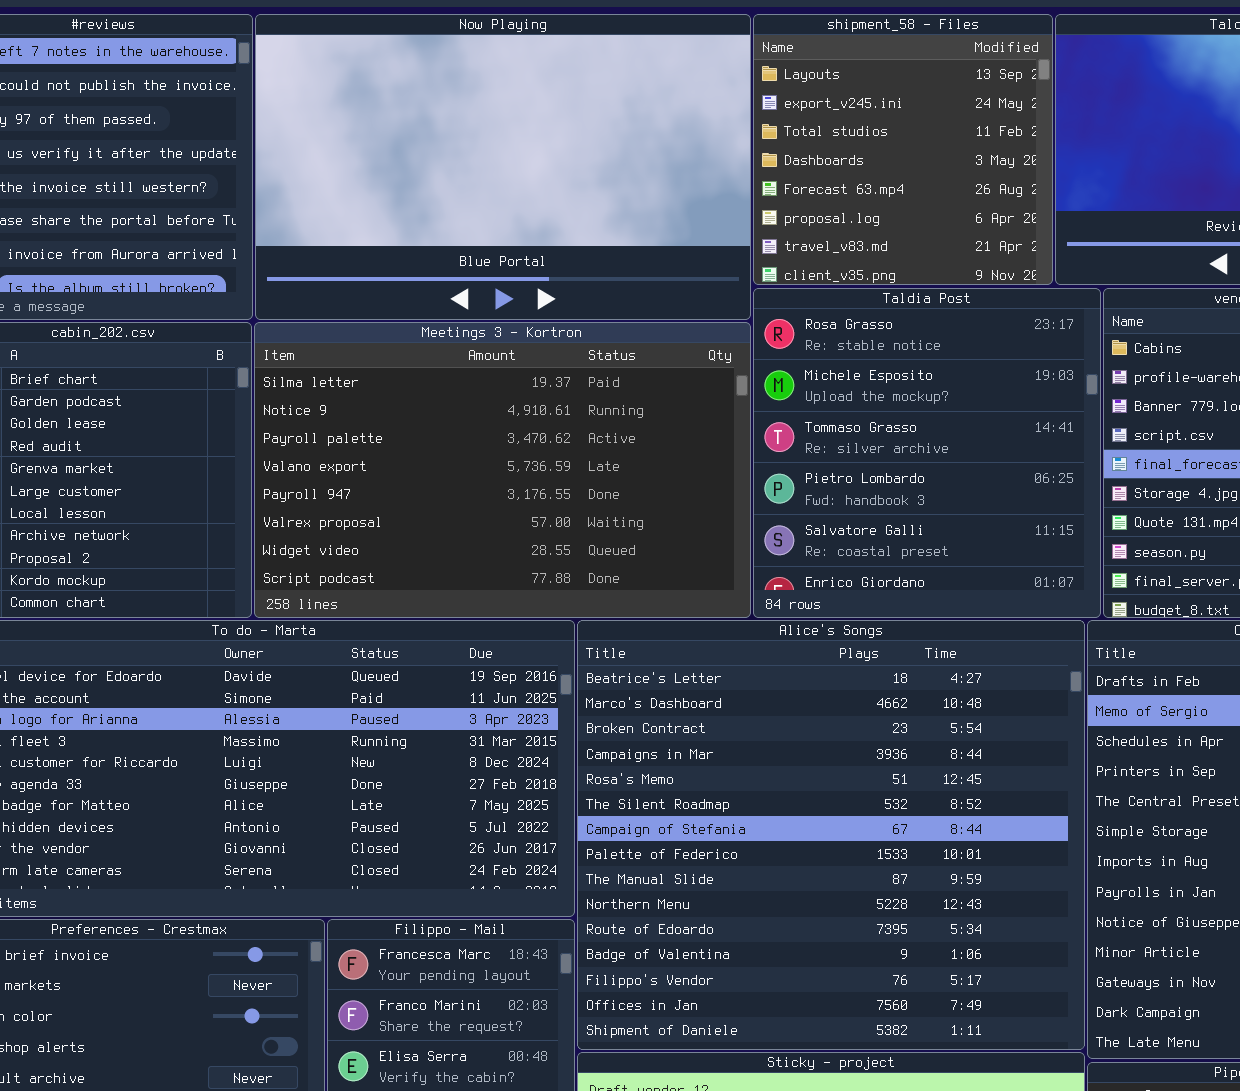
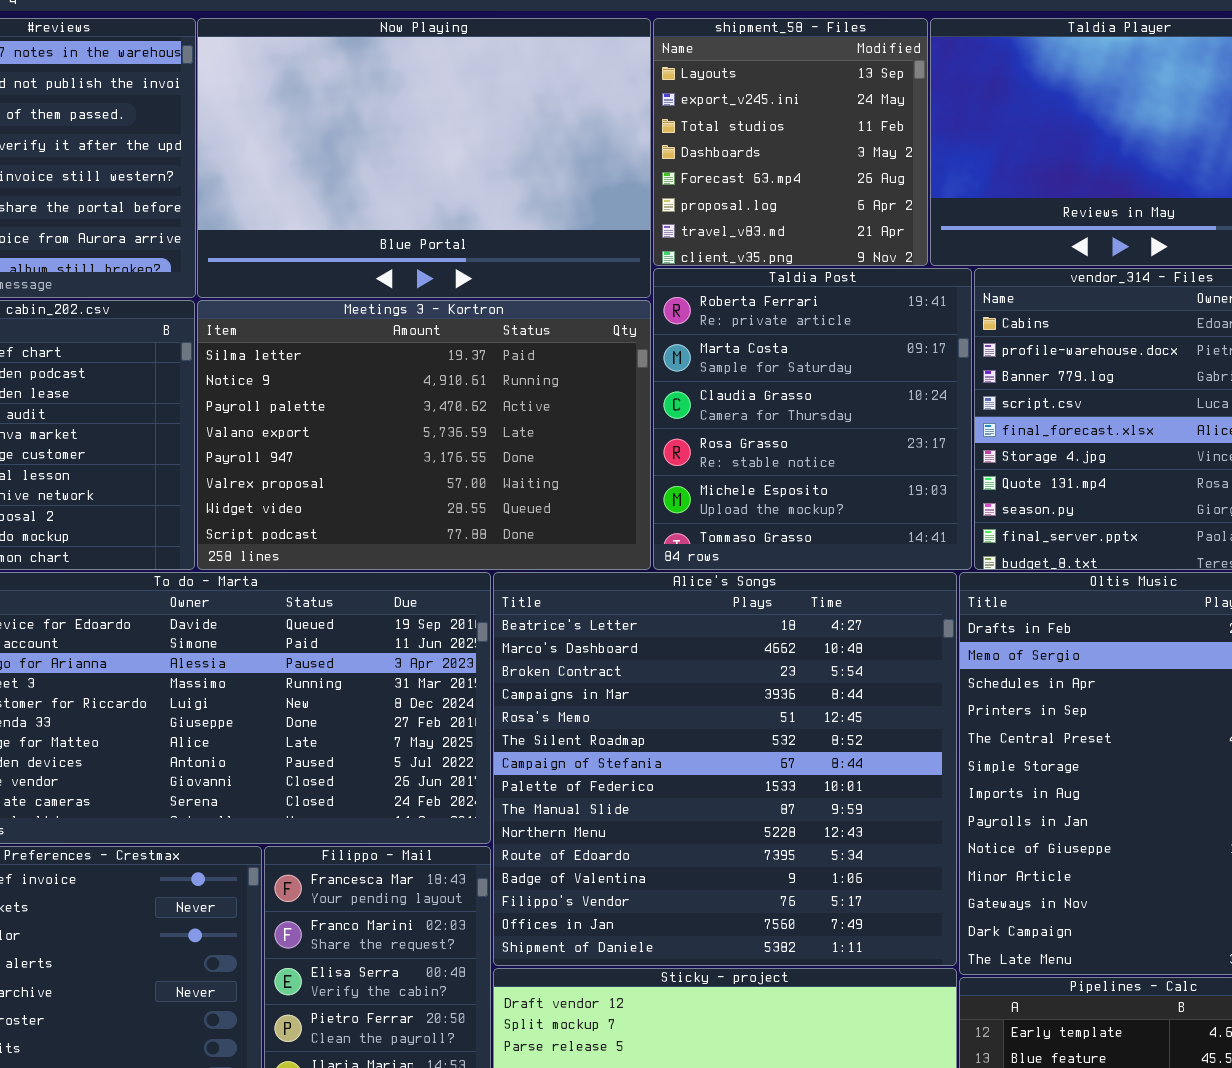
Taldia Post: [753,288,1101,618] -> [653,268,972,570], scrolled up 3 rows

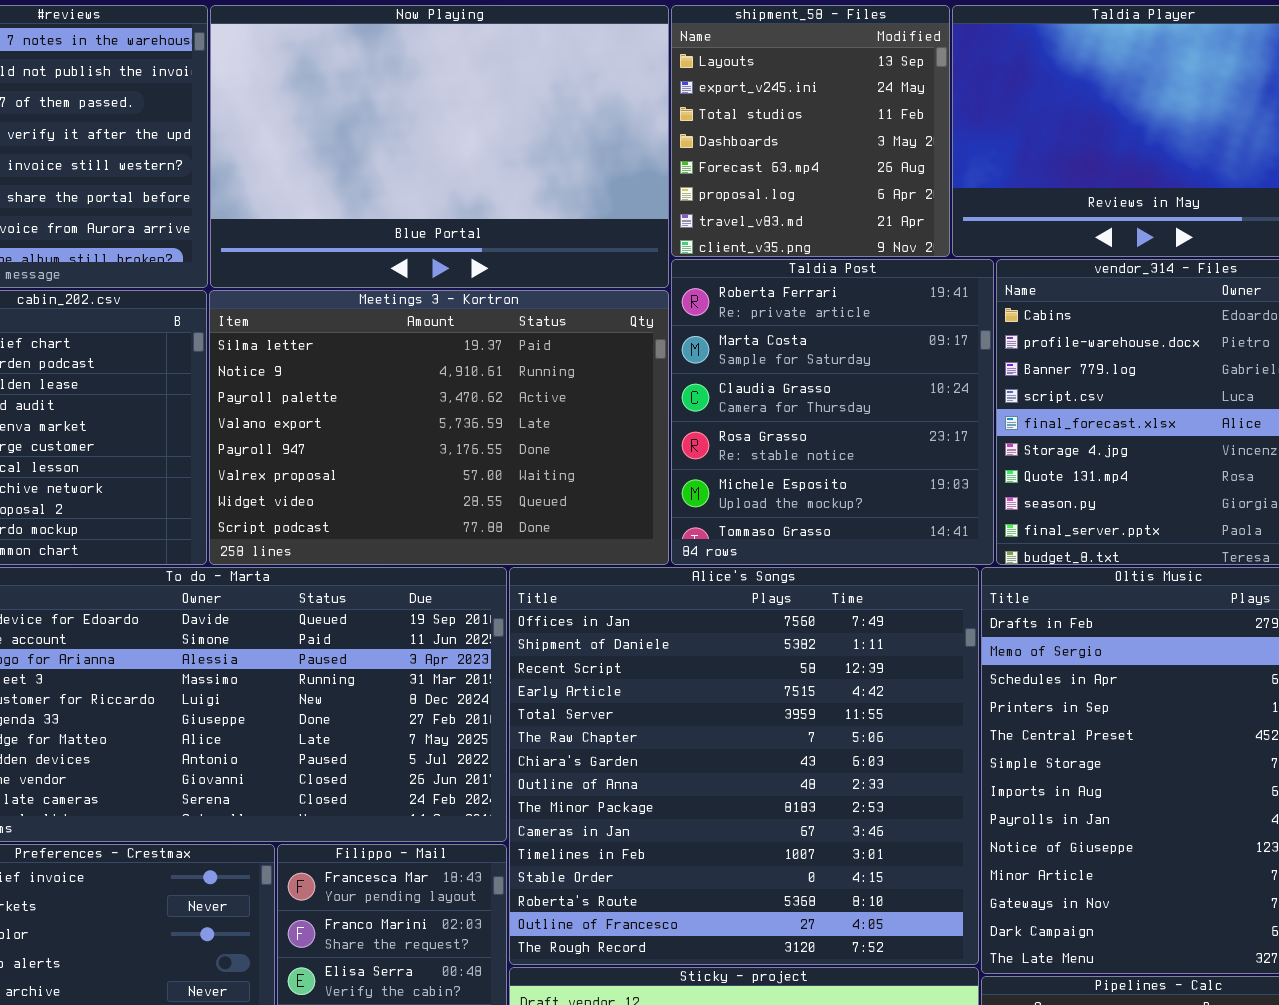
Alice's Songs: [493,572,957,966] -> [509,567,979,965], scrolled down 13 rows

